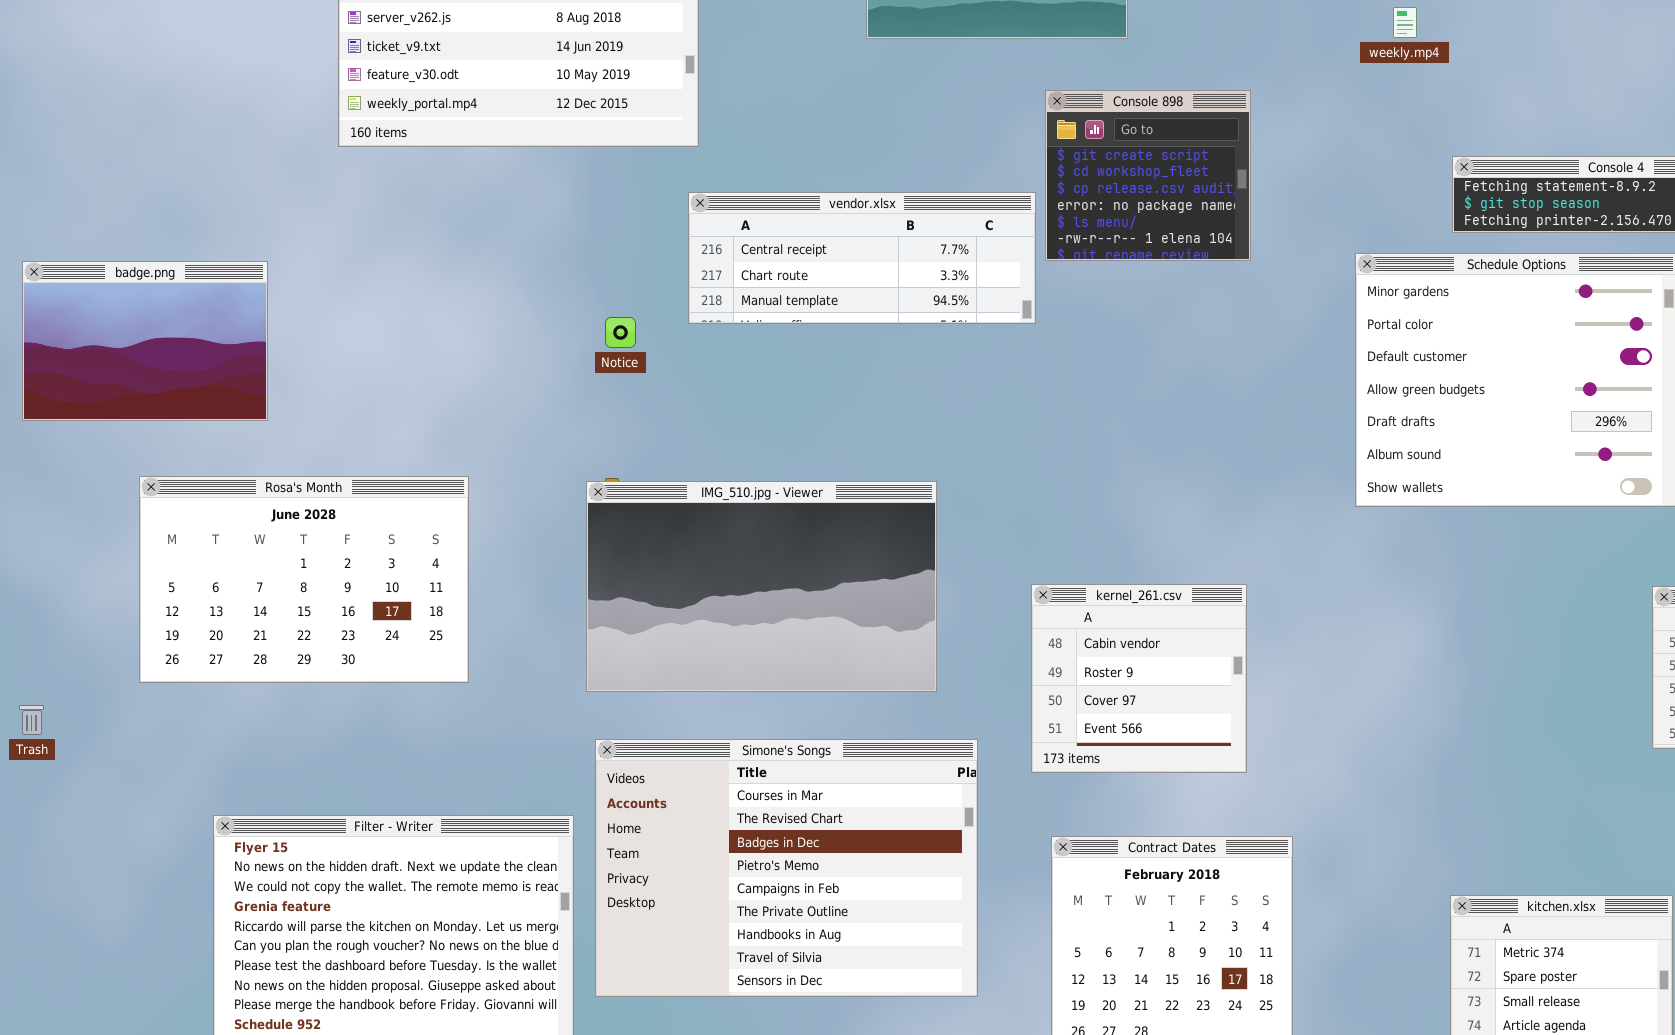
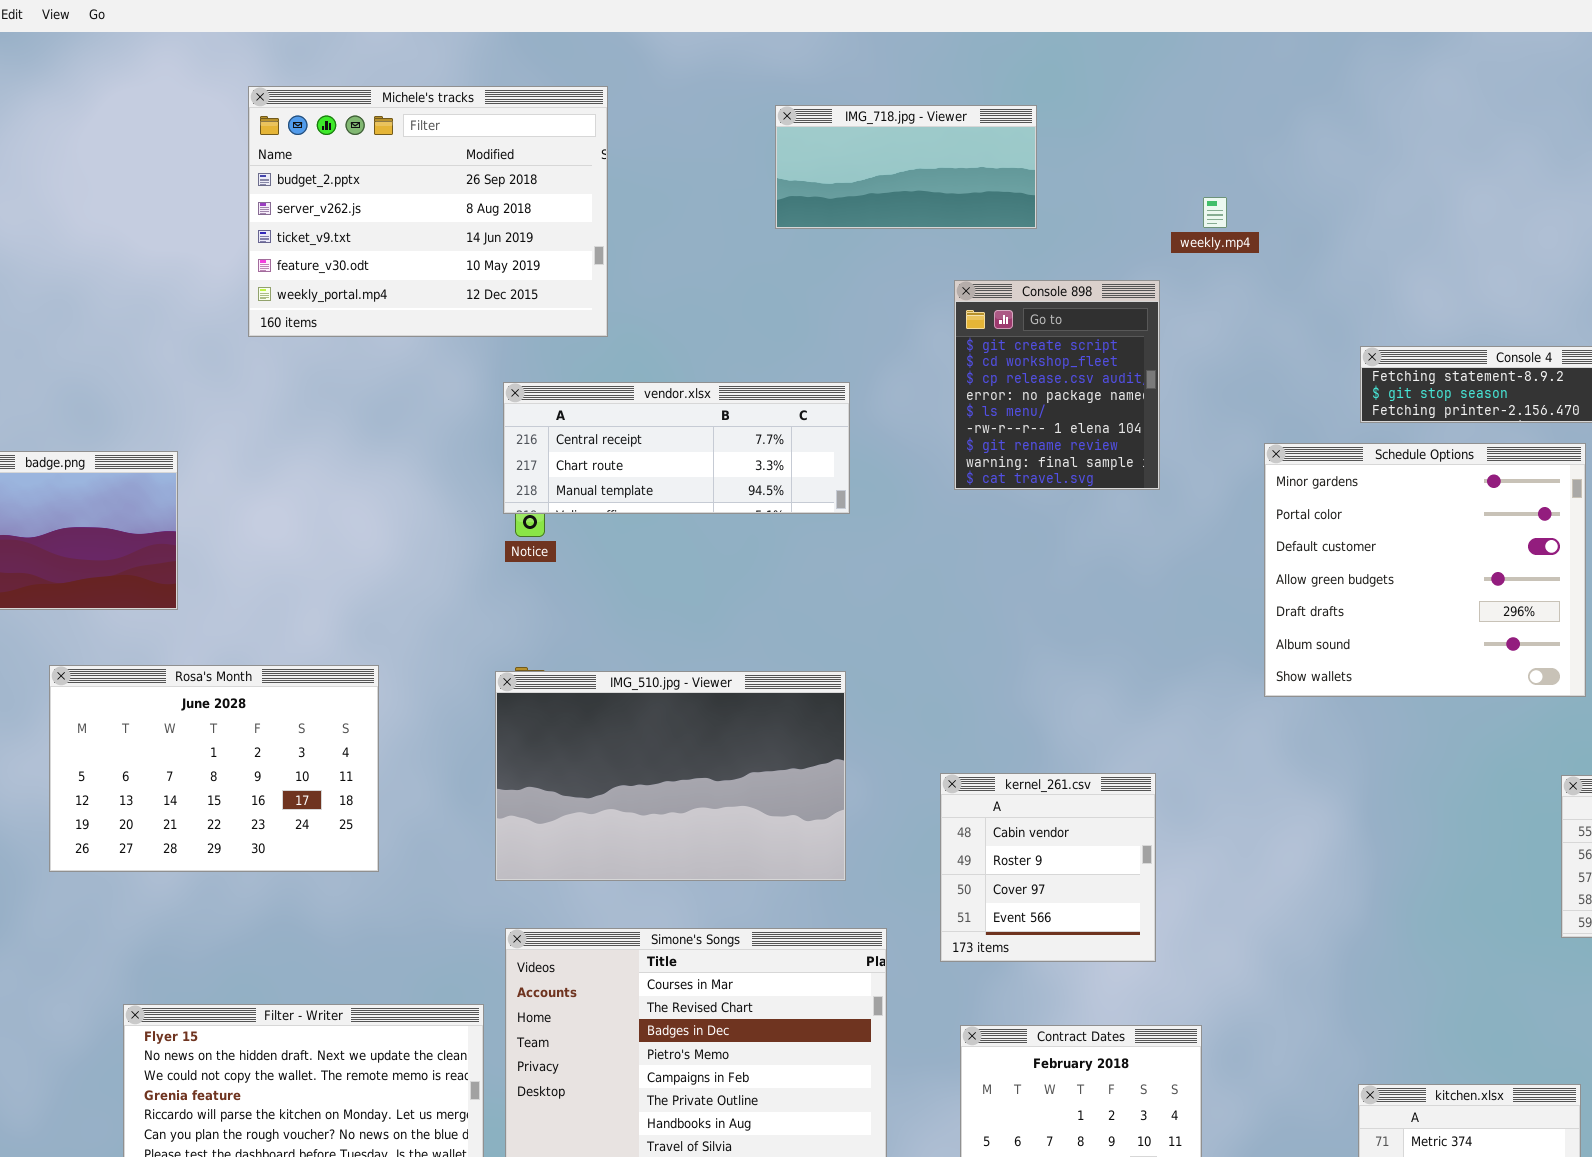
weekly.mp4: [1393,7,1417,38] -> [1203,197,1227,228], moved
Console 898: [1045,90,1251,261] -> [954,280,1160,490], resized
vendor.xlsx: [688,192,1036,324] -> [503,382,850,514], moved

